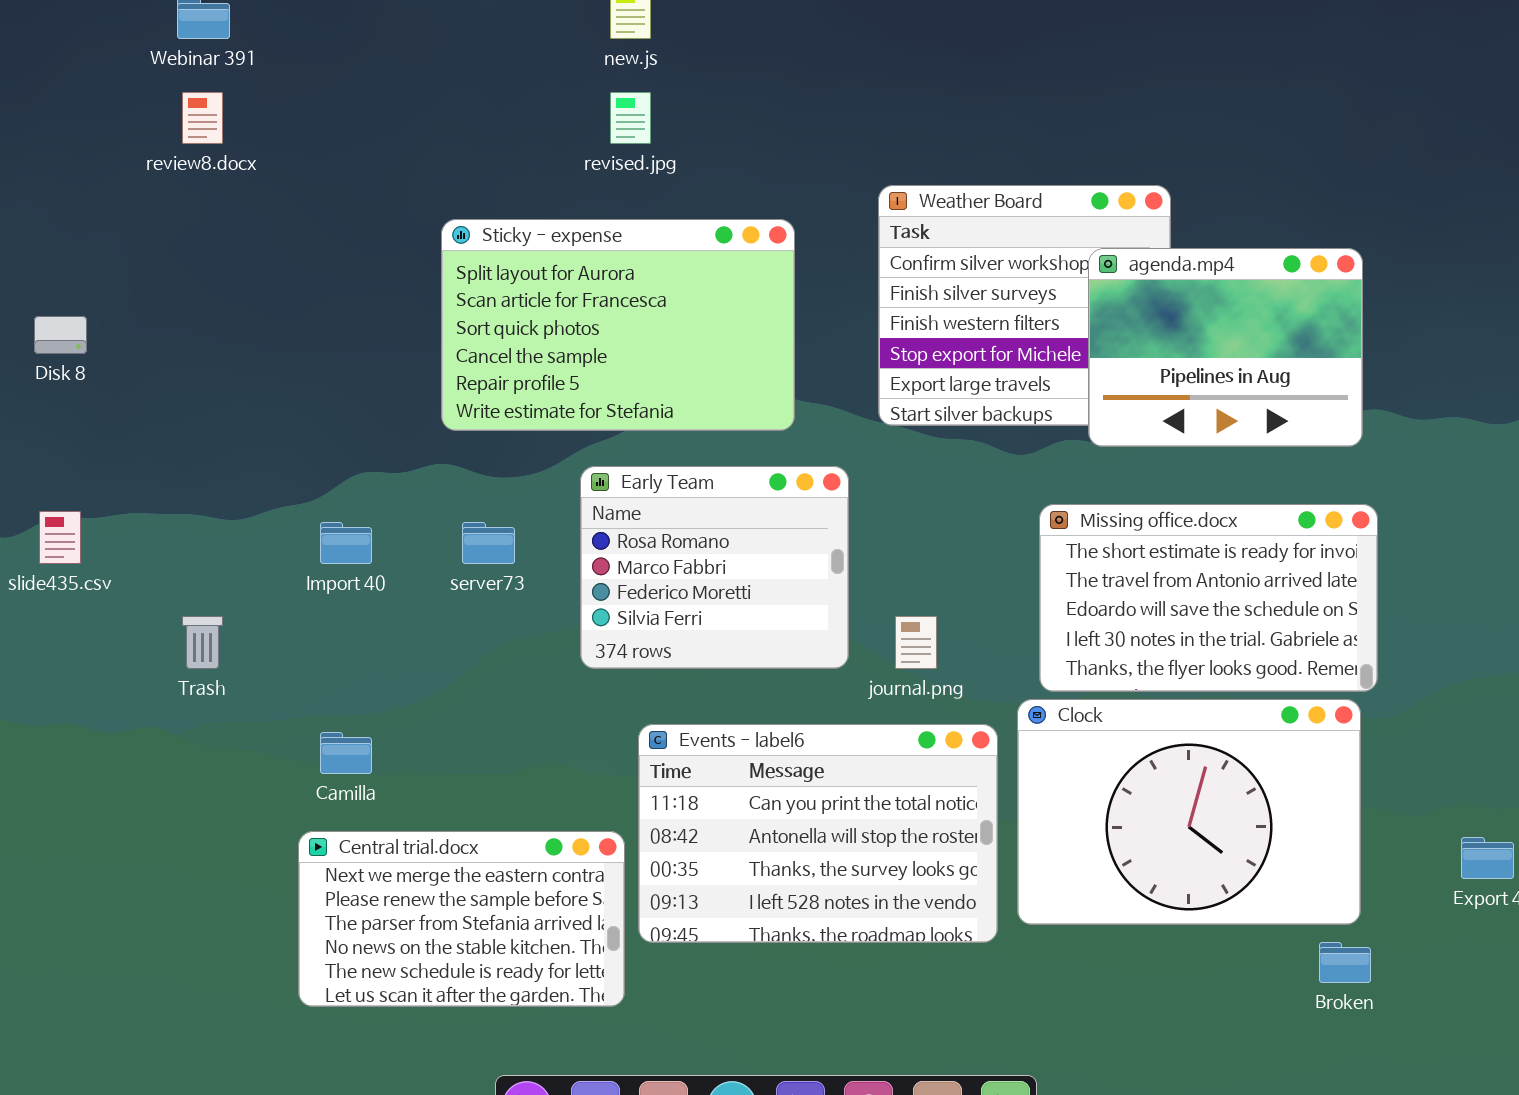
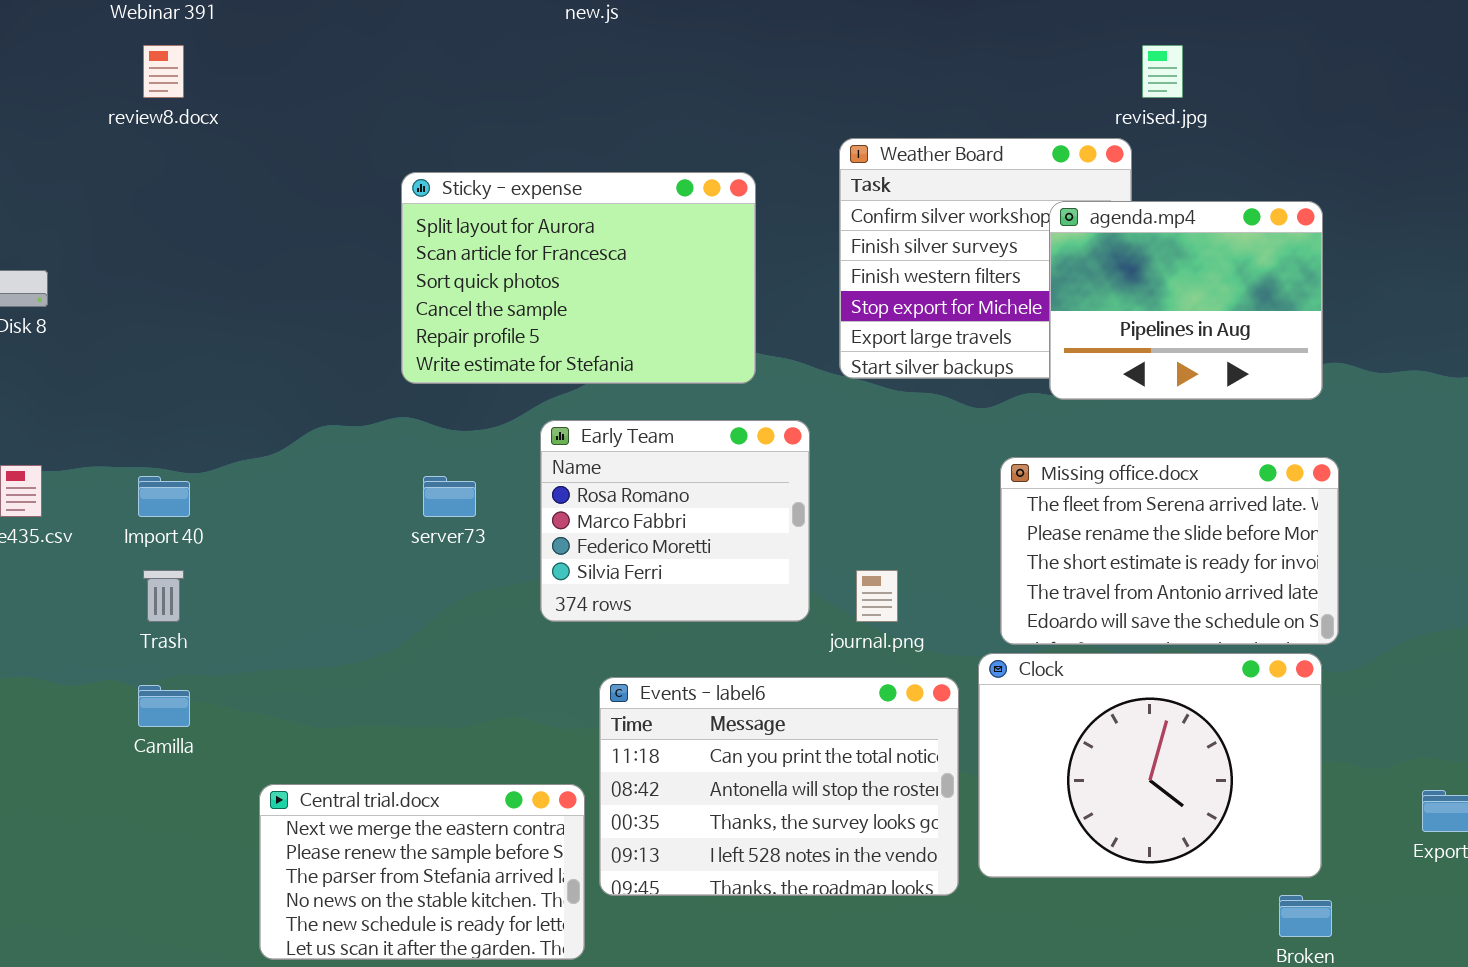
revised.jpg: [610,92,651,144] -> [1142,45,1183,98], moved
Missing office.docx: [1039,504,1378,692] -> [1000,457,1339,645], scrolled up 2 rows
Import 40: [320,522,372,564] -> [138,476,190,517], moved
Camilla: [320,732,372,774] -> [138,685,190,727], moved

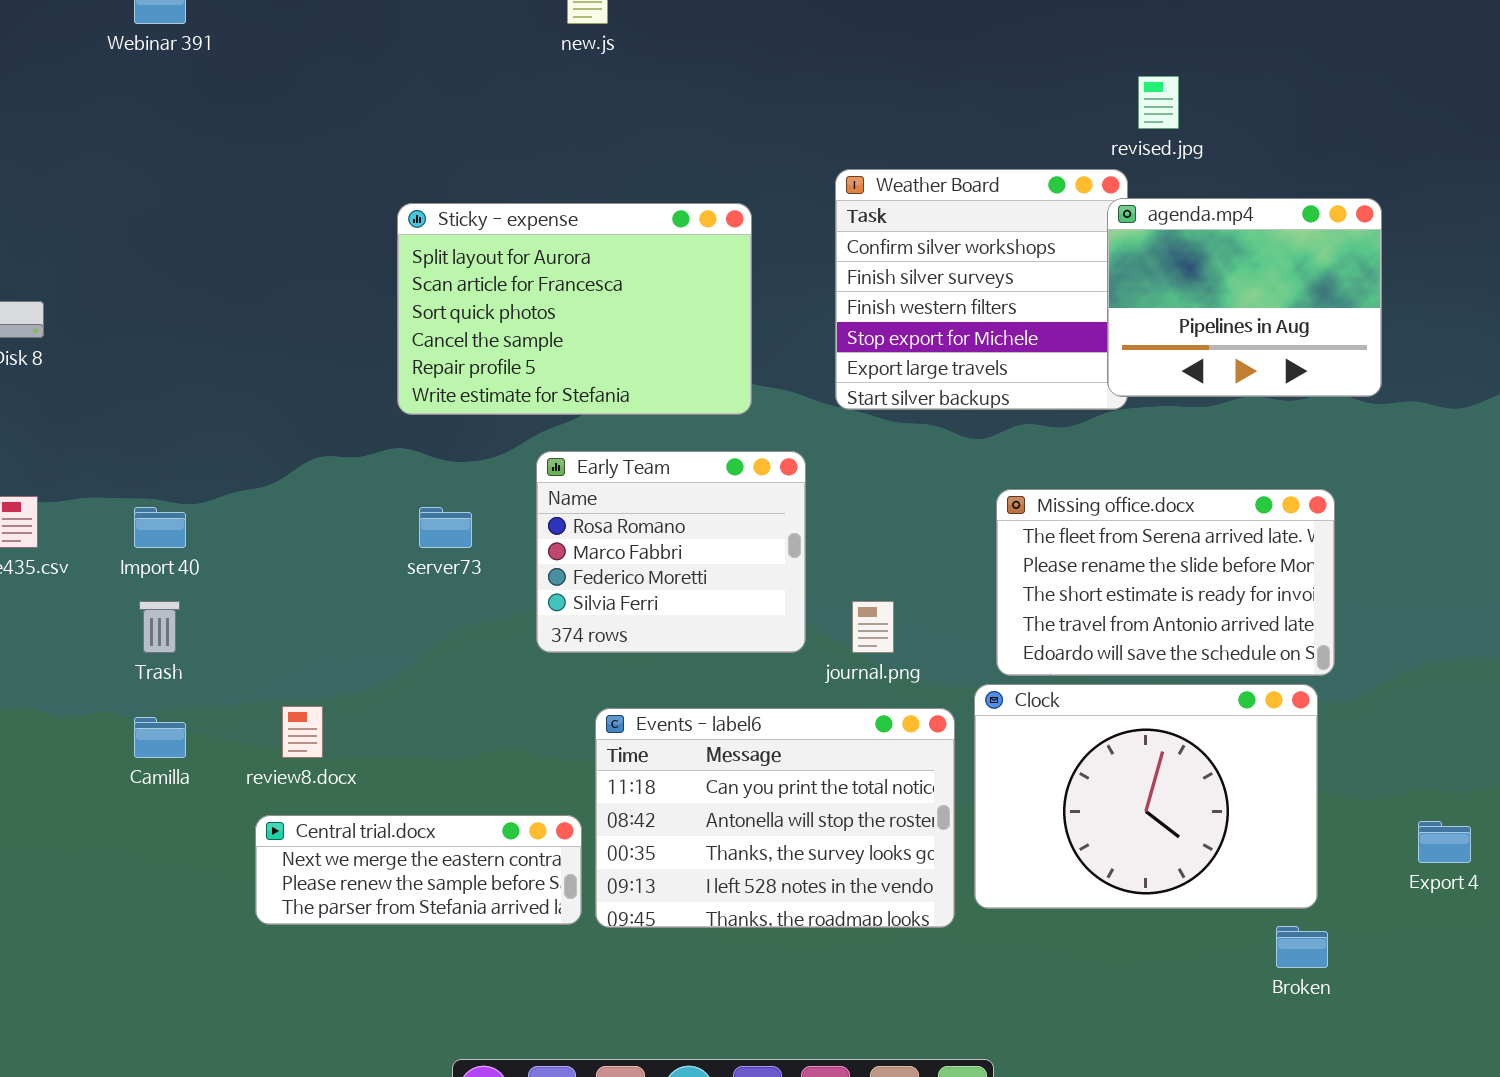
review8.docx: [143,45,184,98] -> [282,706,323,758], moved
agenda.mp4: [1049,201,1323,400] -> [1107,198,1382,397], moved
Central trial.docx: [259,784,585,960] -> [255,815,582,925], resized

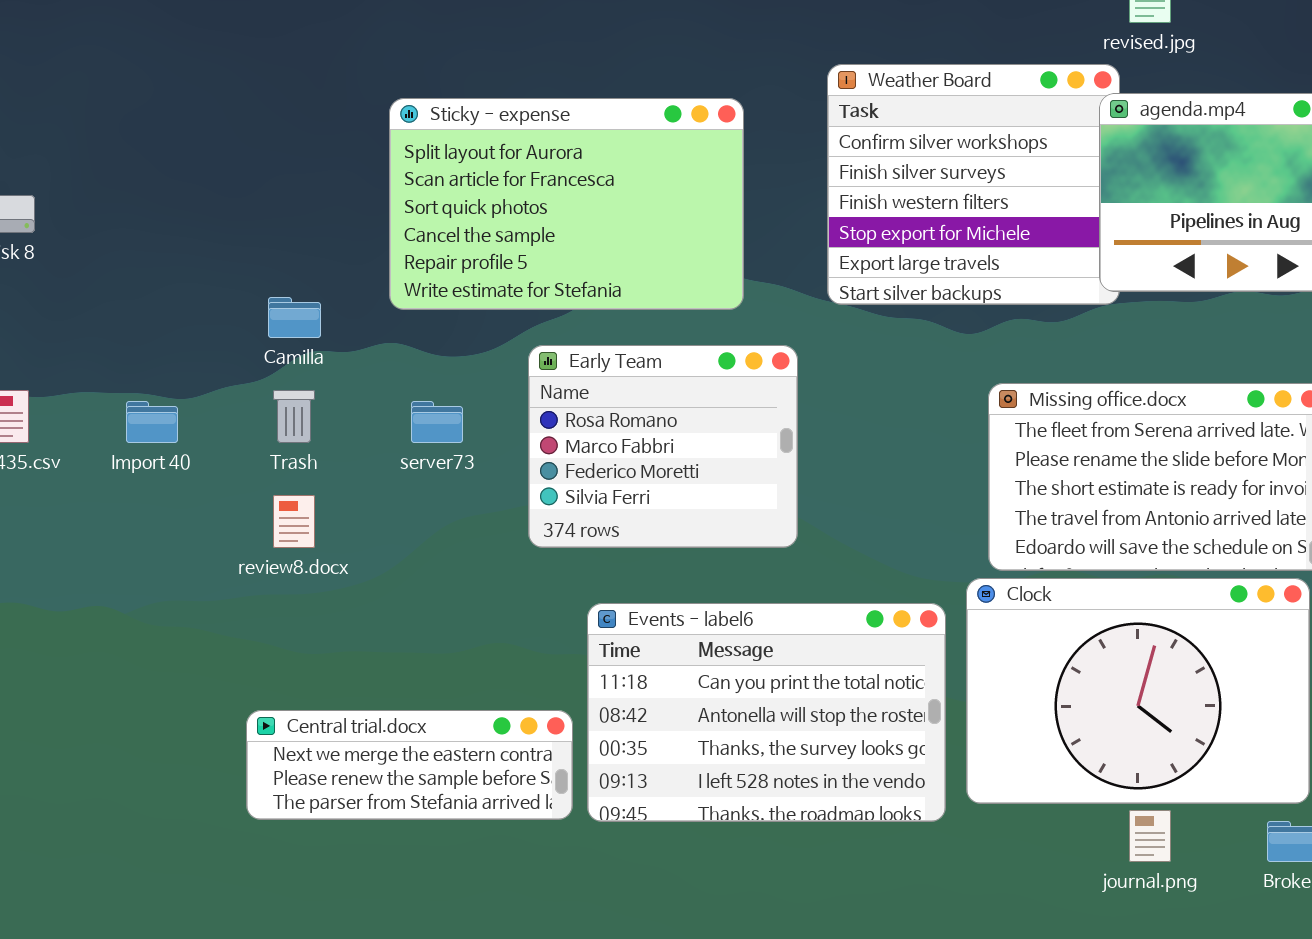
Trash: [139,601,180,653] -> [273,390,315,443], moved
journal.png: [852,601,894,653] -> [1129,810,1171,862], moved
review8.docx: [282,706,323,758] -> [273,495,315,548], moved
Camilla: [134,717,186,758] -> [268,297,321,338], moved

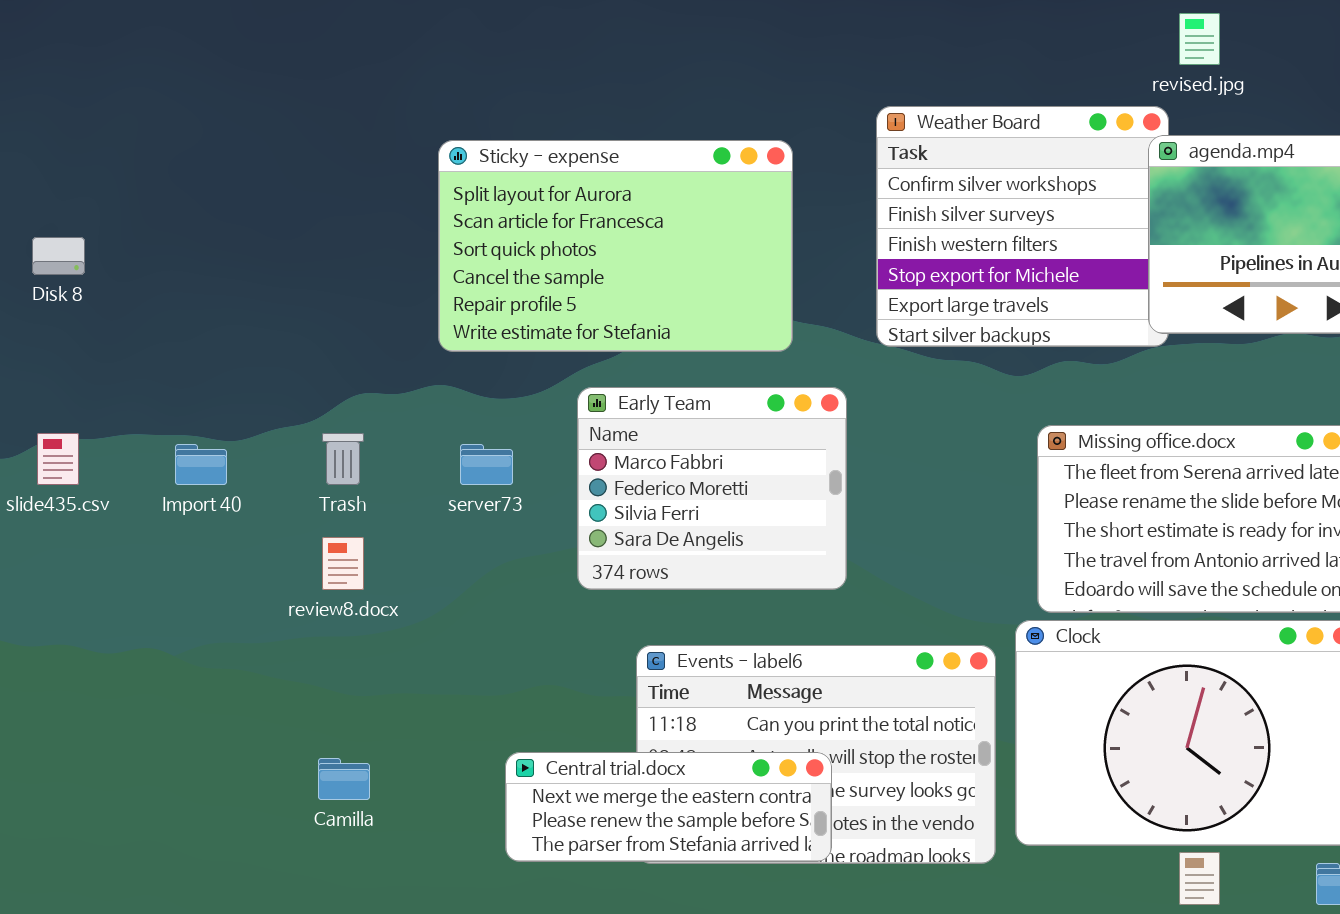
Camilla: [268,297,321,338] -> [318,758,370,800], moved
Early Team: [528,345,798,548] -> [577,387,847,590], scrolled down 1 row
Central trial.docx: [246,710,573,820] -> [505,752,832,862], moved

